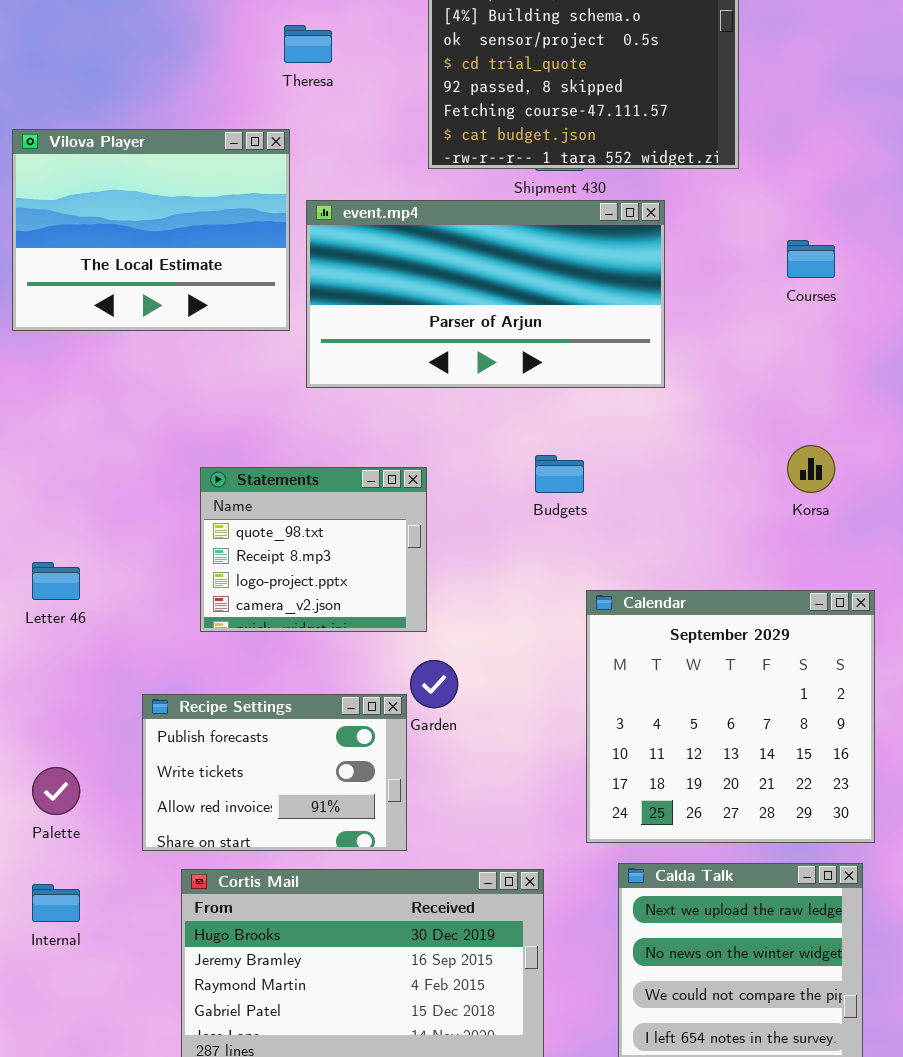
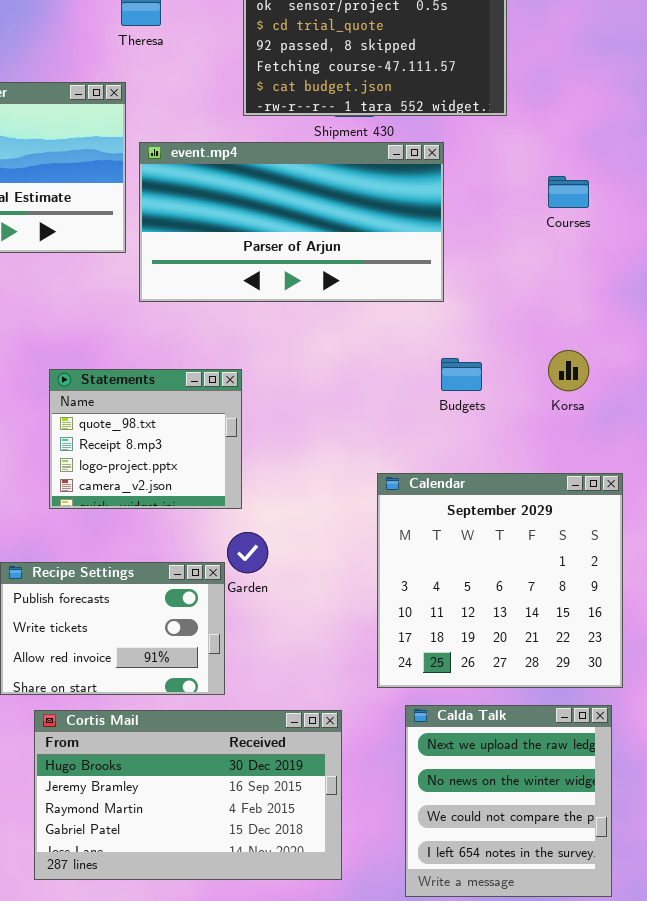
Budgets: [535,455,584,493] -> [441,358,482,391], moved

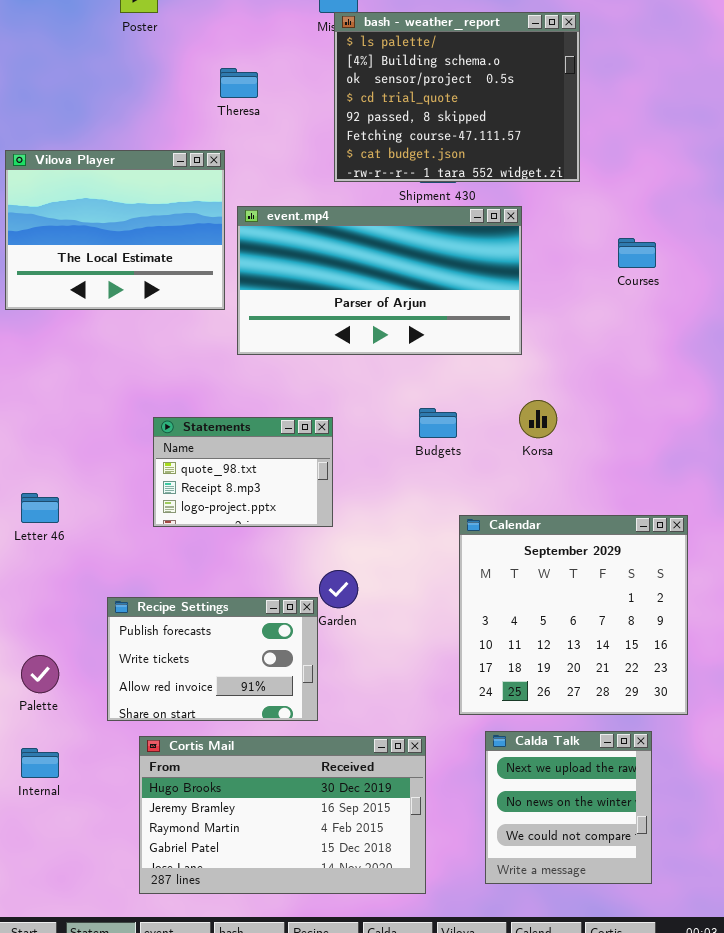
Korsa: [548,350,589,391] -> [519,400,557,438], moved
Budgets: [441,358,482,391] -> [419,408,457,438], moved
Statements: [49,369,242,509] -> [153,417,333,527], resized
Calda Talk: [405,705,612,897] -> [485,731,652,884], resized

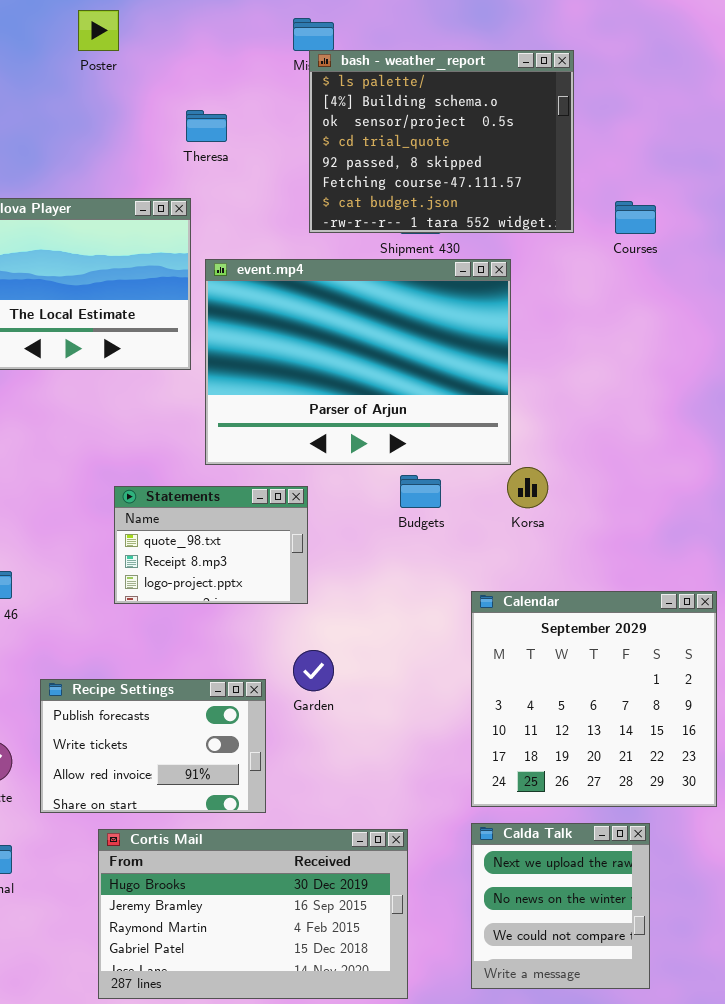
event.mp4: [237,206,522,355] -> [205,259,511,465], resized
Courses: [618,238,656,268] -> [615,201,656,234], moved
Calendar: [459,515,688,715] -> [471,591,717,807], moved
Recipe Settings: [107,597,318,721] -> [40,679,266,813], moved

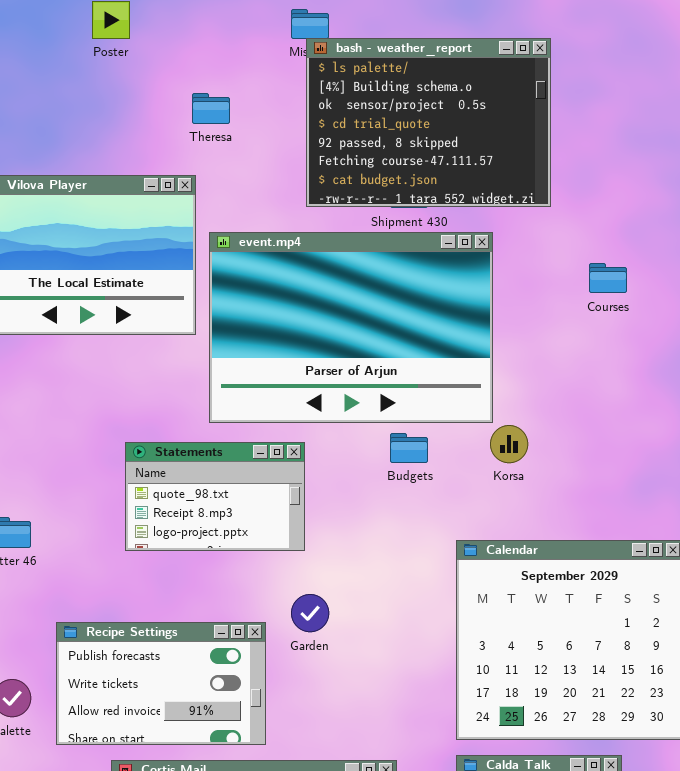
Courses: [615,201,656,234] -> [589,263,627,293], moved

